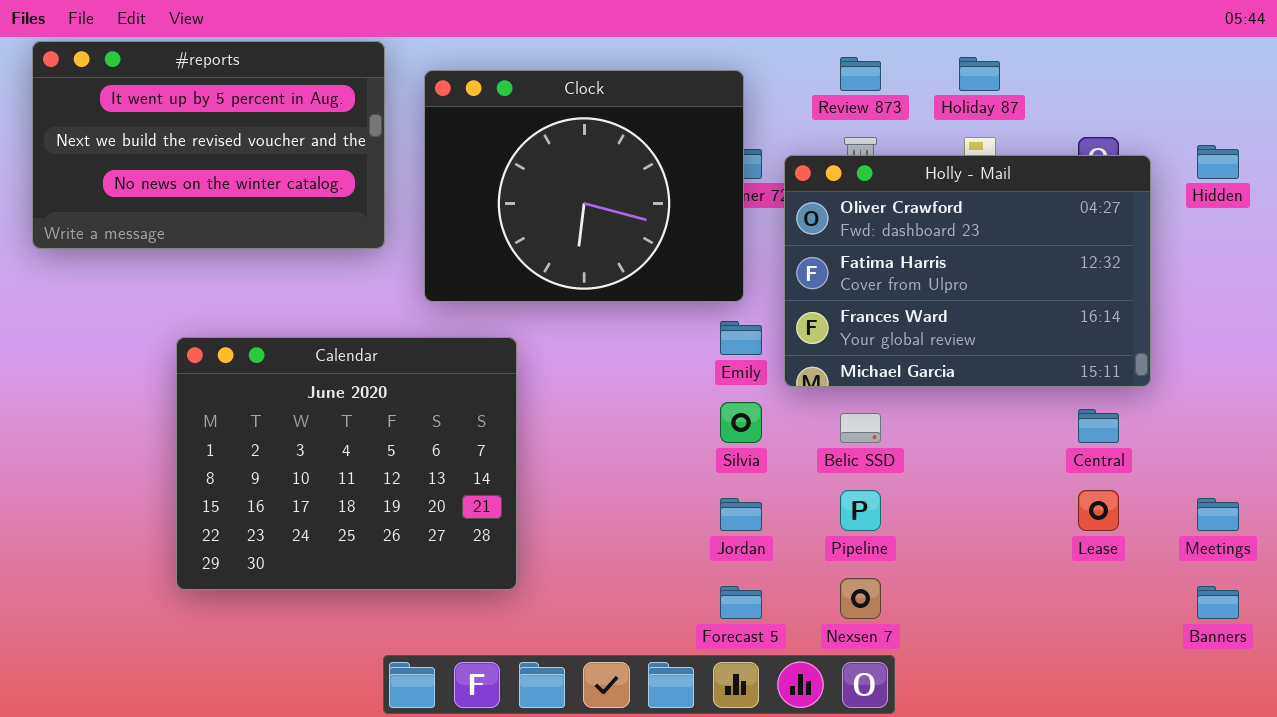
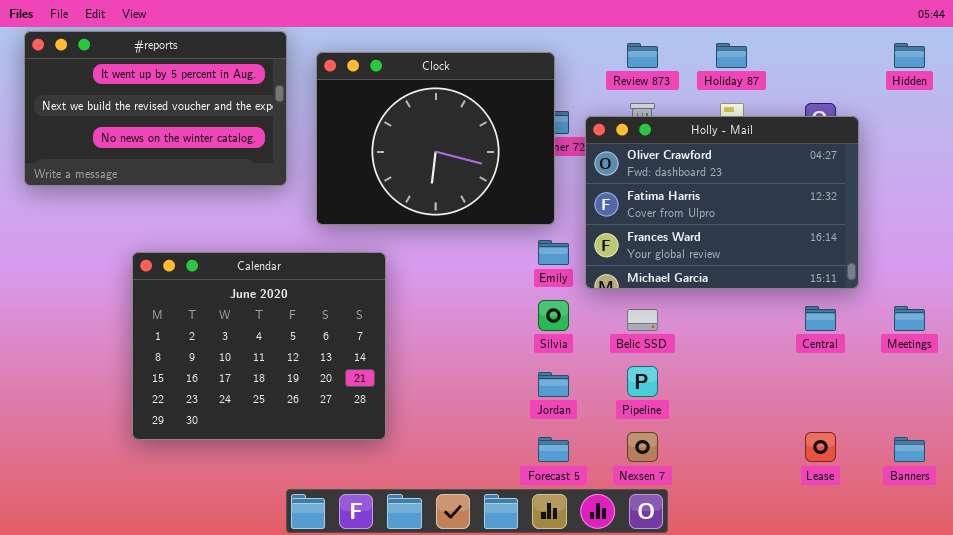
Hidden: [1197,145,1239,179] -> [894,43,925,68], moved
Lease: [1078,490,1119,531] -> [805,432,836,462], moved
Meetings: [1197,498,1239,531] -> [894,306,925,331], moved

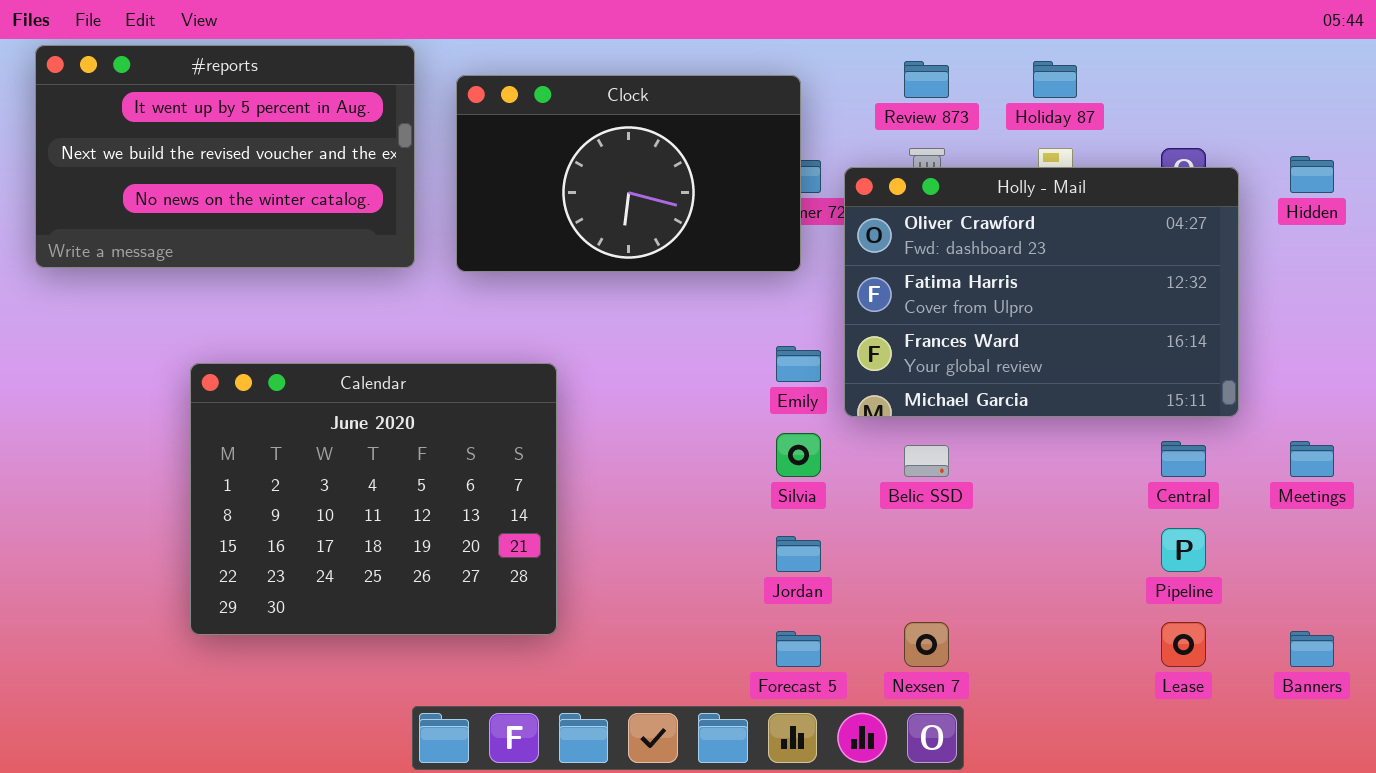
Hidden: [894,43,925,68] -> [1290,156,1334,193], moved
Clock: [316,52,555,225] -> [456,75,801,272], resized
Pipeline: [627,366,658,397] -> [1161,528,1206,572], moved

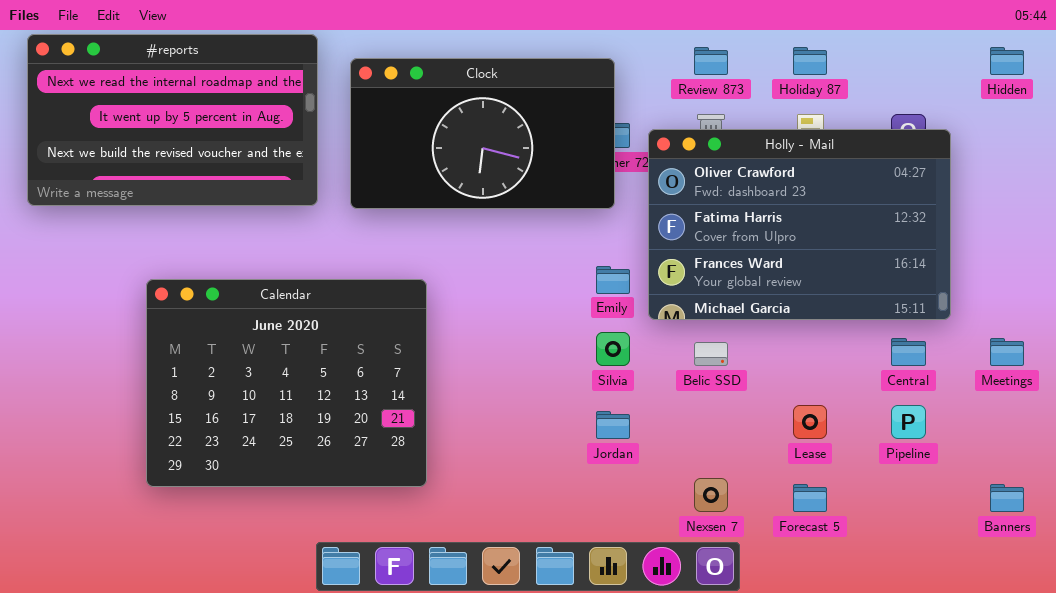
#reports: [35,45,415,268] -> [27,34,318,206], scrolled up 1 row
Hidden: [1290,156,1334,193] -> [990,47,1024,75], moved
Lease: [1161,622,1206,667] -> [793,405,827,439], moved
Forecast 5: [776,631,821,667] -> [793,484,827,512], moved

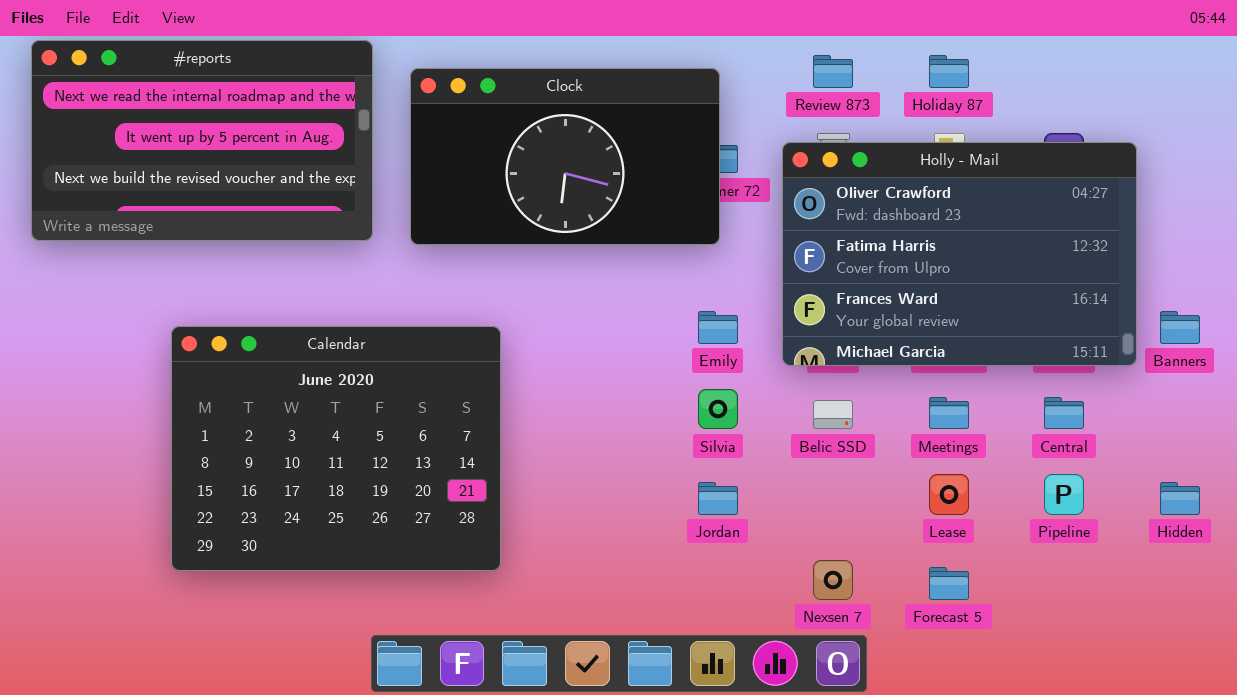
Hidden: [990,47,1024,75] -> [1160,482,1200,515], moved
Holly - Mail: [648,129,951,320] -> [782,142,1137,366], moved
Meetings: [990,338,1024,366] -> [929,397,969,429], moved
Banners: [990,484,1024,512] -> [1160,311,1200,344], moved

